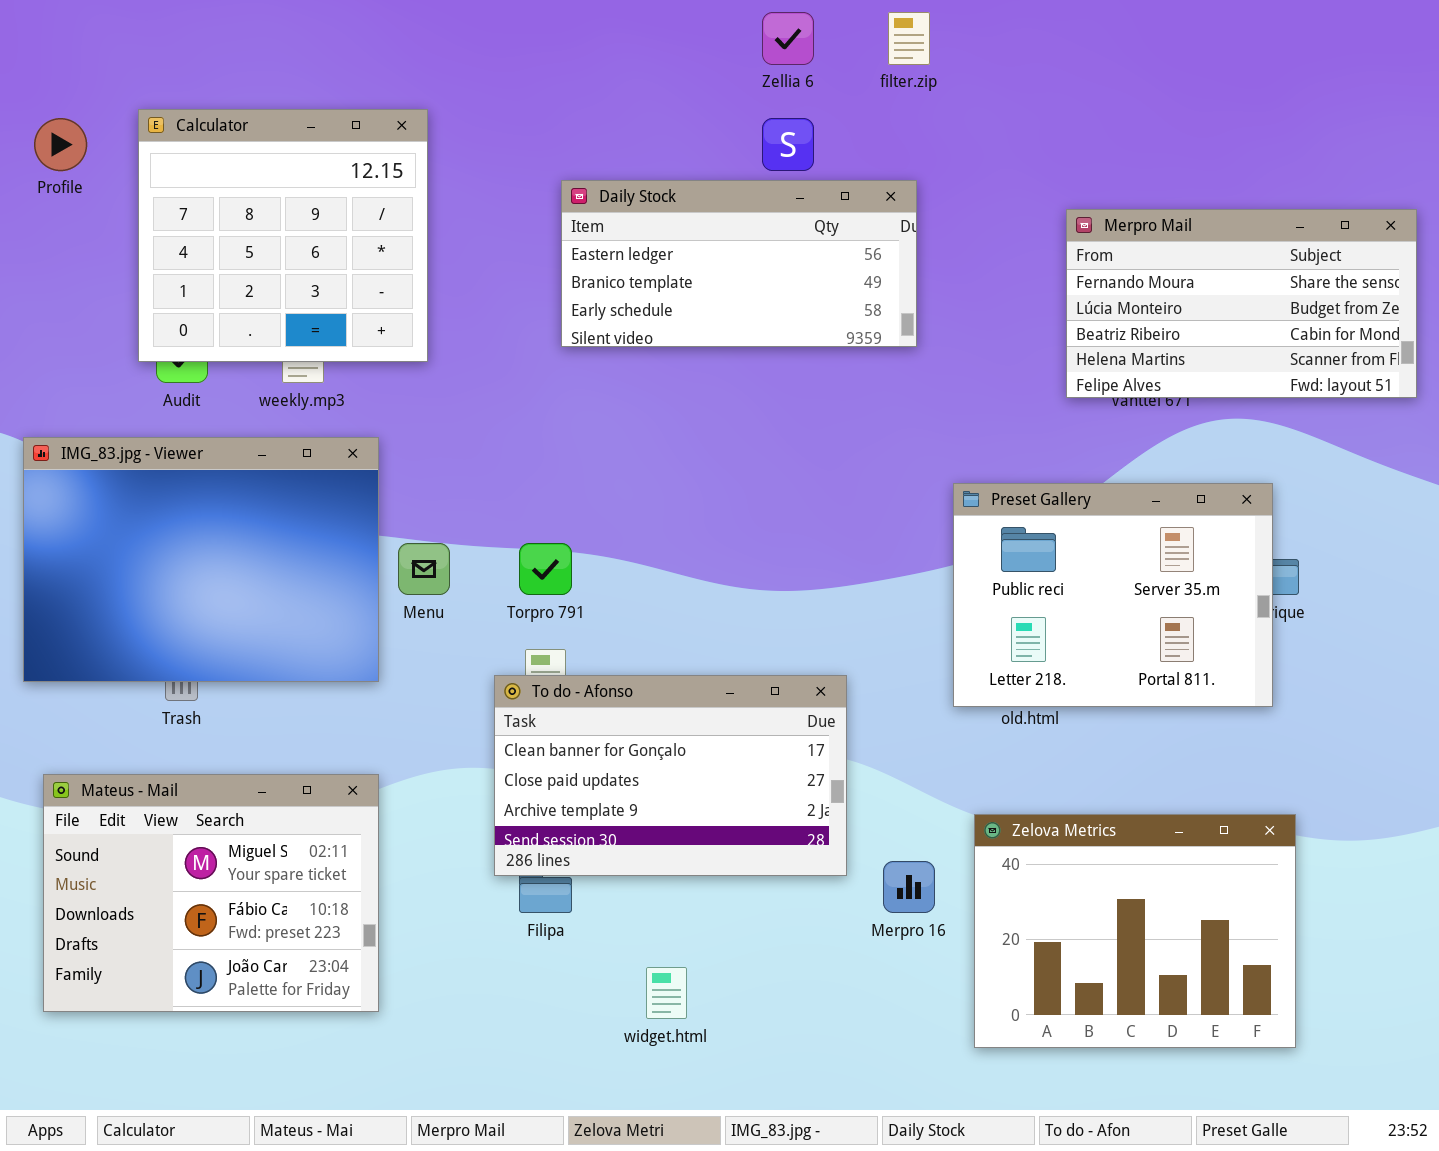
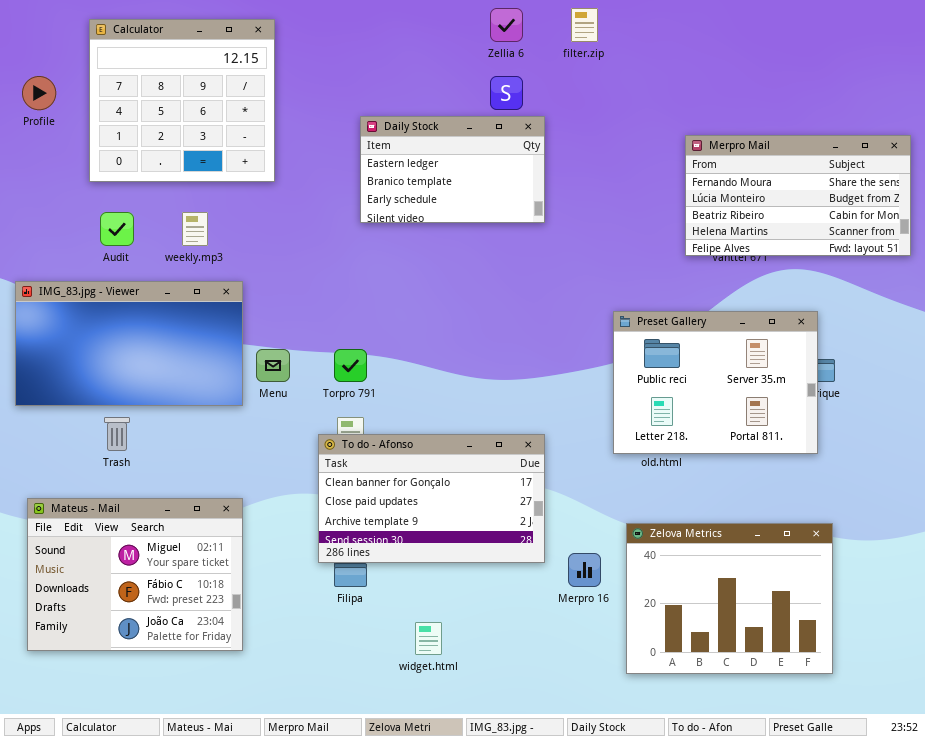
Calculator: [138,109,428,362] -> [89,19,275,182], moved
Daily Stock: [561,180,917,347] -> [360,116,545,223], resized
IMG_83.jpg - Viewer: [23,437,379,682] -> [15,281,243,406], resized

